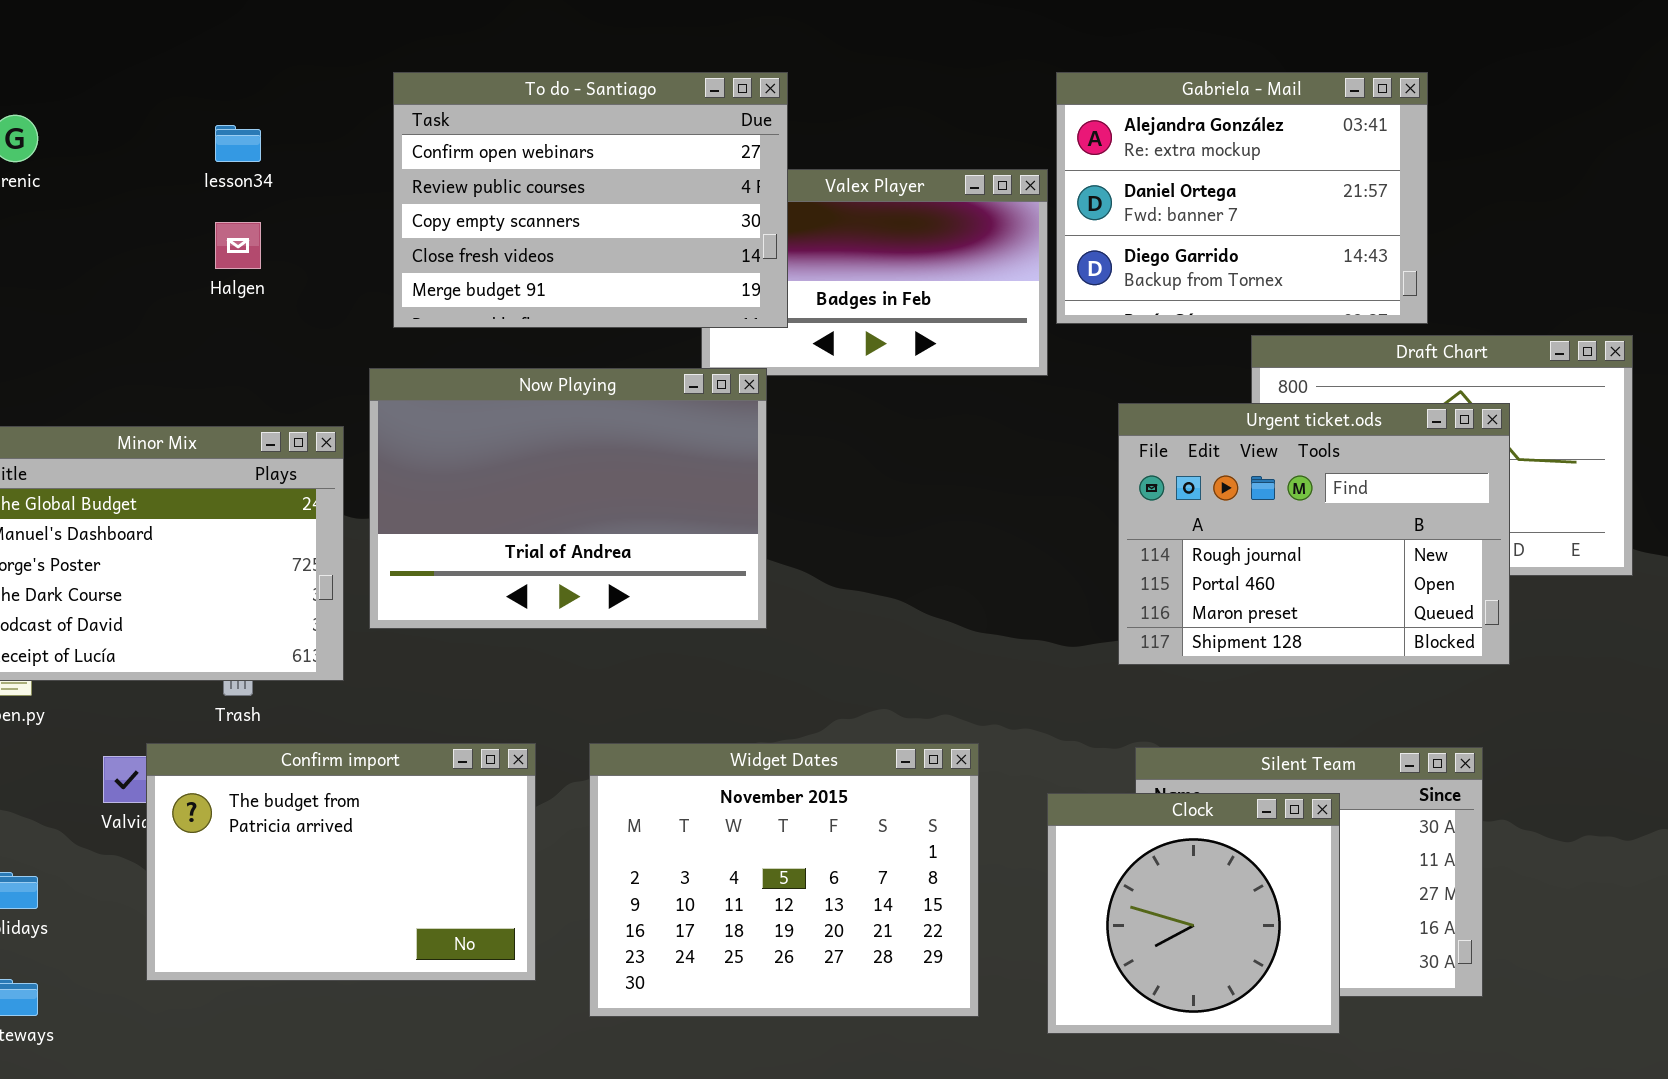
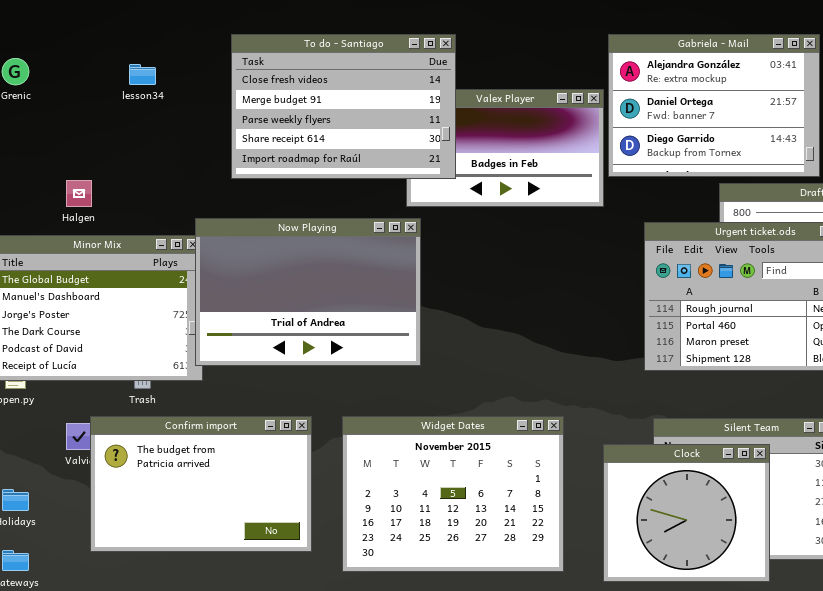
To do - Santiago: [393,72,788,328] -> [231,34,456,179], scrolled down 3 rows
Halgen: [215,222,261,269] -> [66,180,92,207], moved
Now Playing: [369,368,767,629] -> [195,218,421,366], moved

